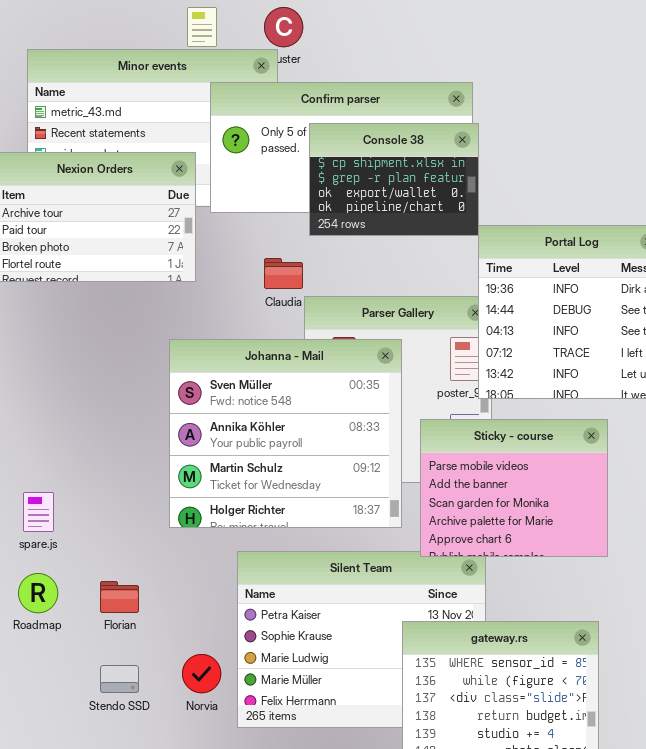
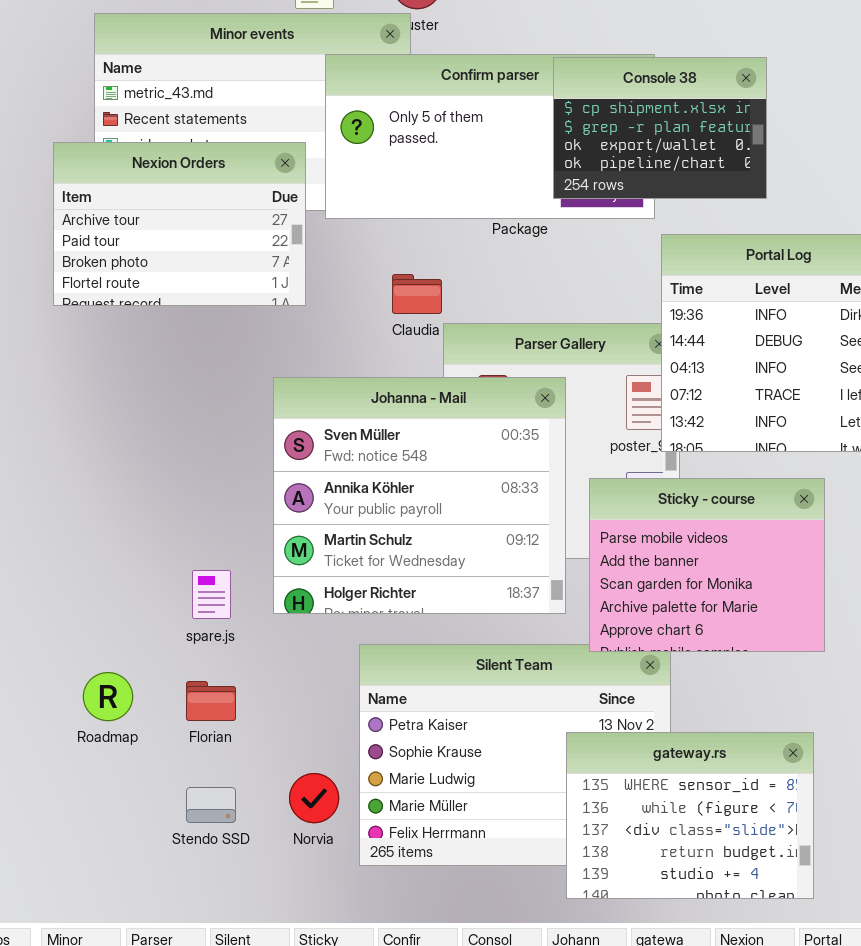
Console 38: [309,123,479,236] -> [553,57,767,199], moved
spare.js: [23,492,54,532] -> [192,570,231,619], moved

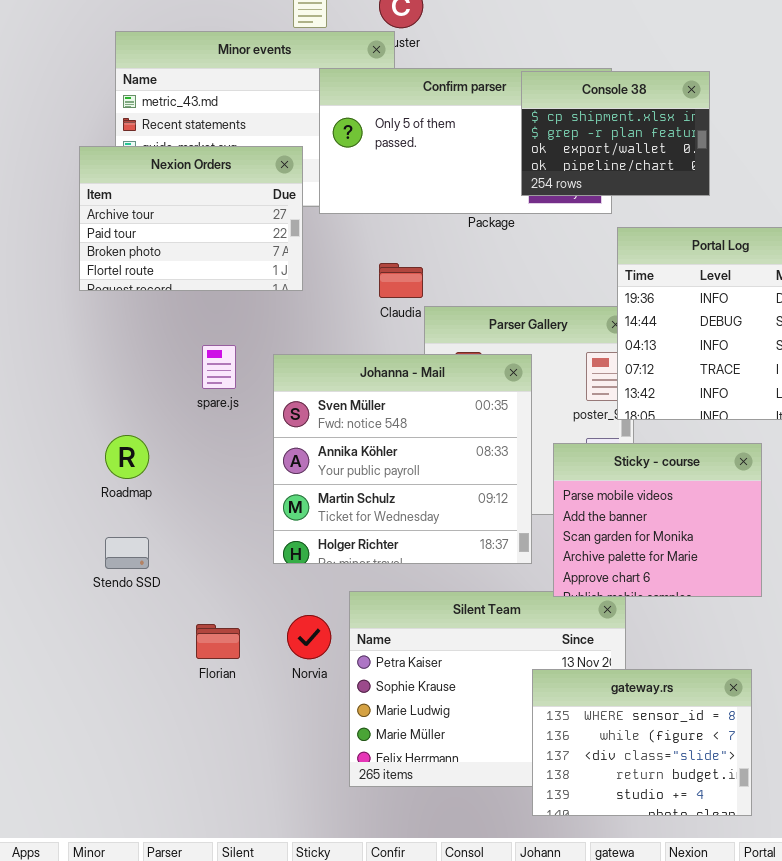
spare.js: [192,570,231,619] -> [202,345,236,389], moved
Roadmap: [83,672,133,721] -> [105,435,149,479], moved
Norvia: [289,773,339,823] -> [287,615,331,659], moved
Stendo SSD: [186,787,236,823] -> [105,537,149,569], moved

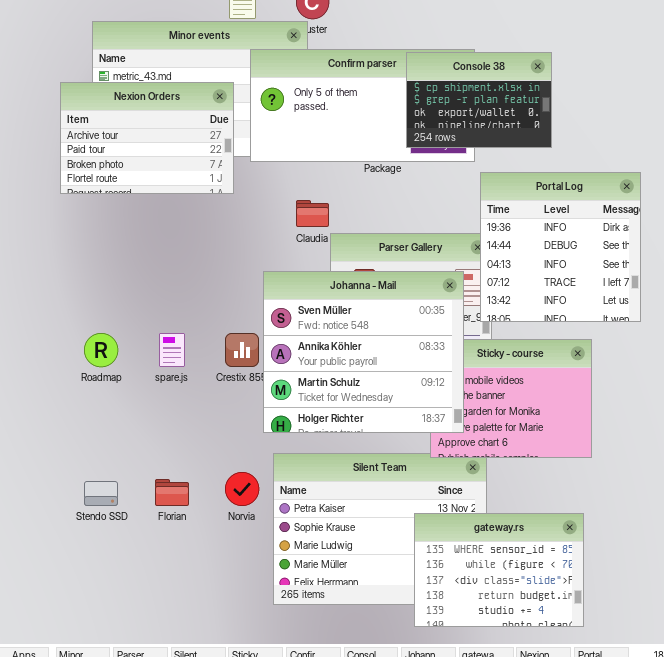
Nexion Orders: [79,146,303,291] -> [60,82,234,194], moved
spare.js: [202,345,236,389] -> [159,333,185,367], moved
Johanna - Mail: [273,354,532,564] -> [263,271,464,433], moved
Stendo SSD: [105,537,149,569] -> [84,481,118,506], moved

